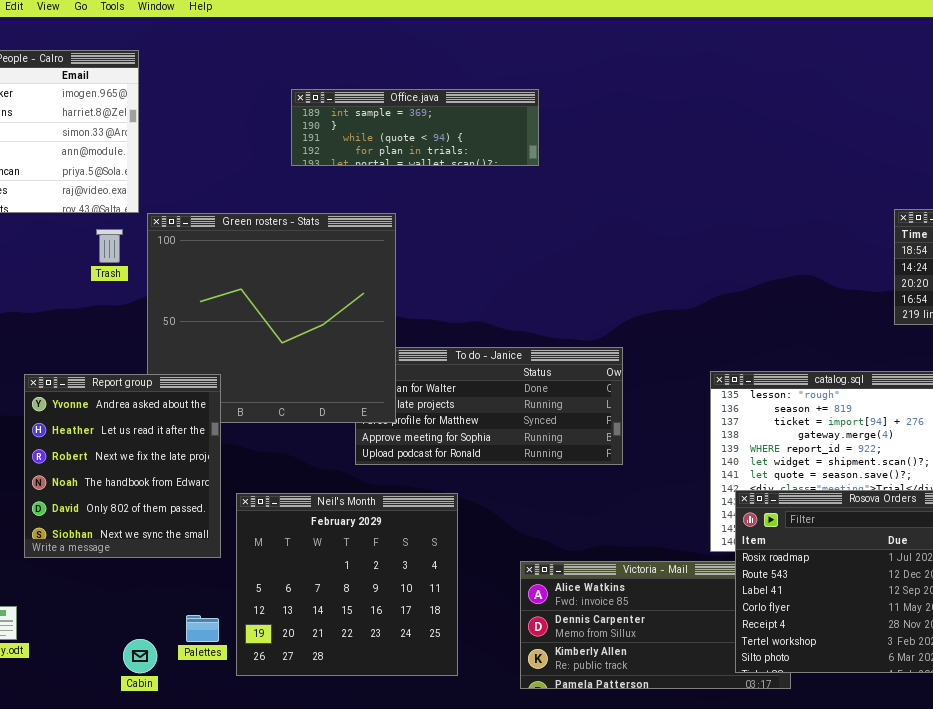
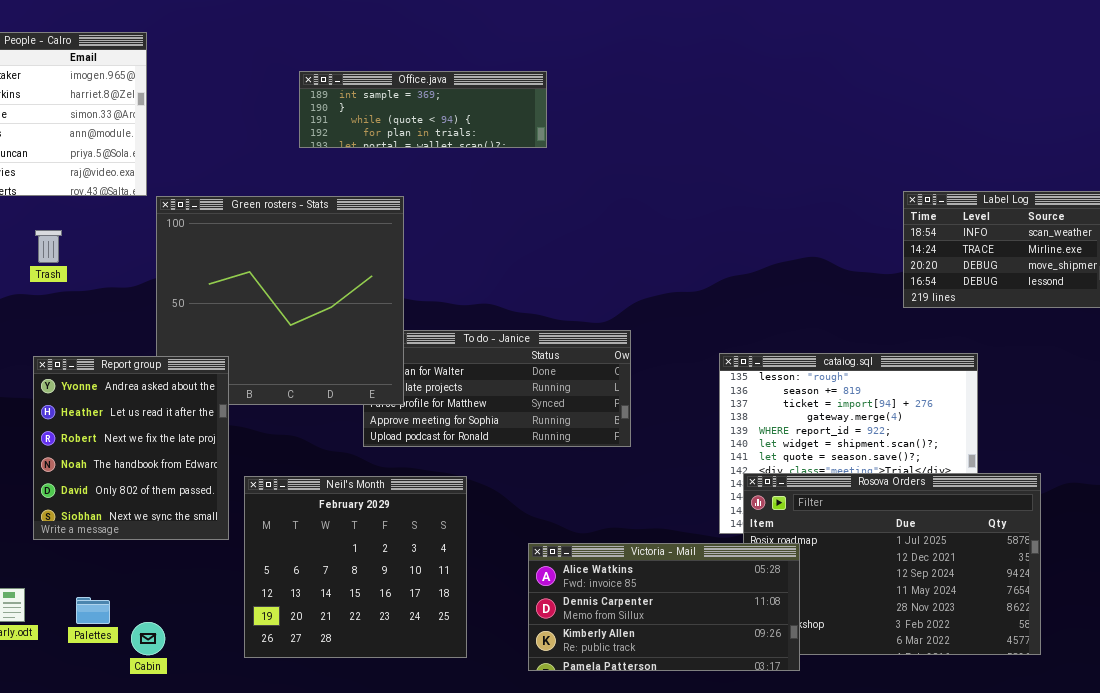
Trash: [96,229,123,263] -> [35,230,62,263], moved
Victoria - Mail: [520,561,791,689] -> [528,543,800,671], raised
Palettes: [186,615,219,642] -> [76,597,110,624], moved

